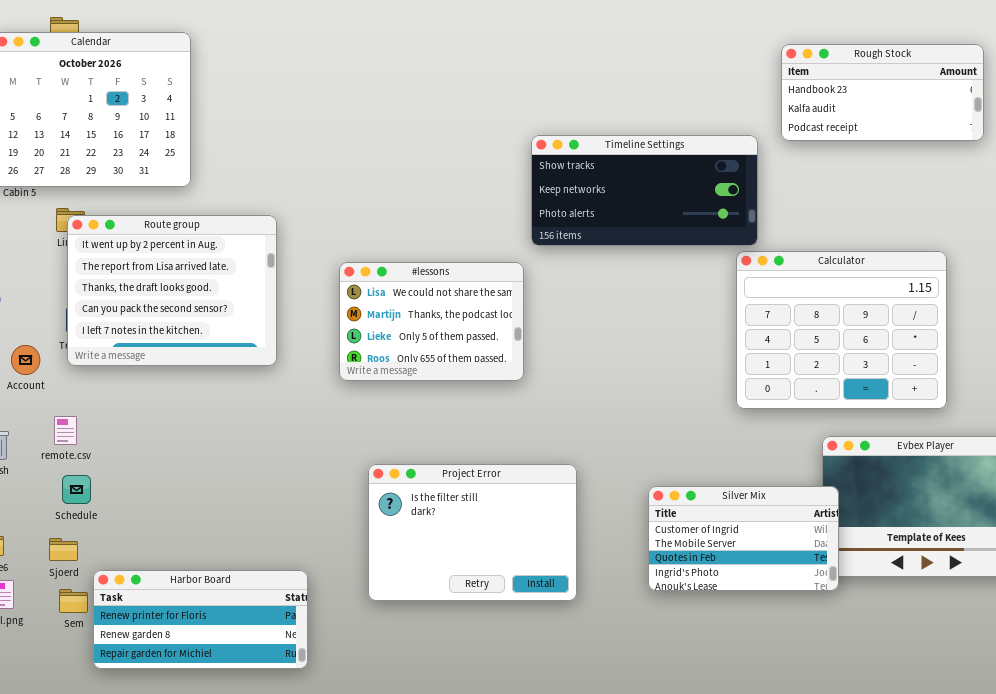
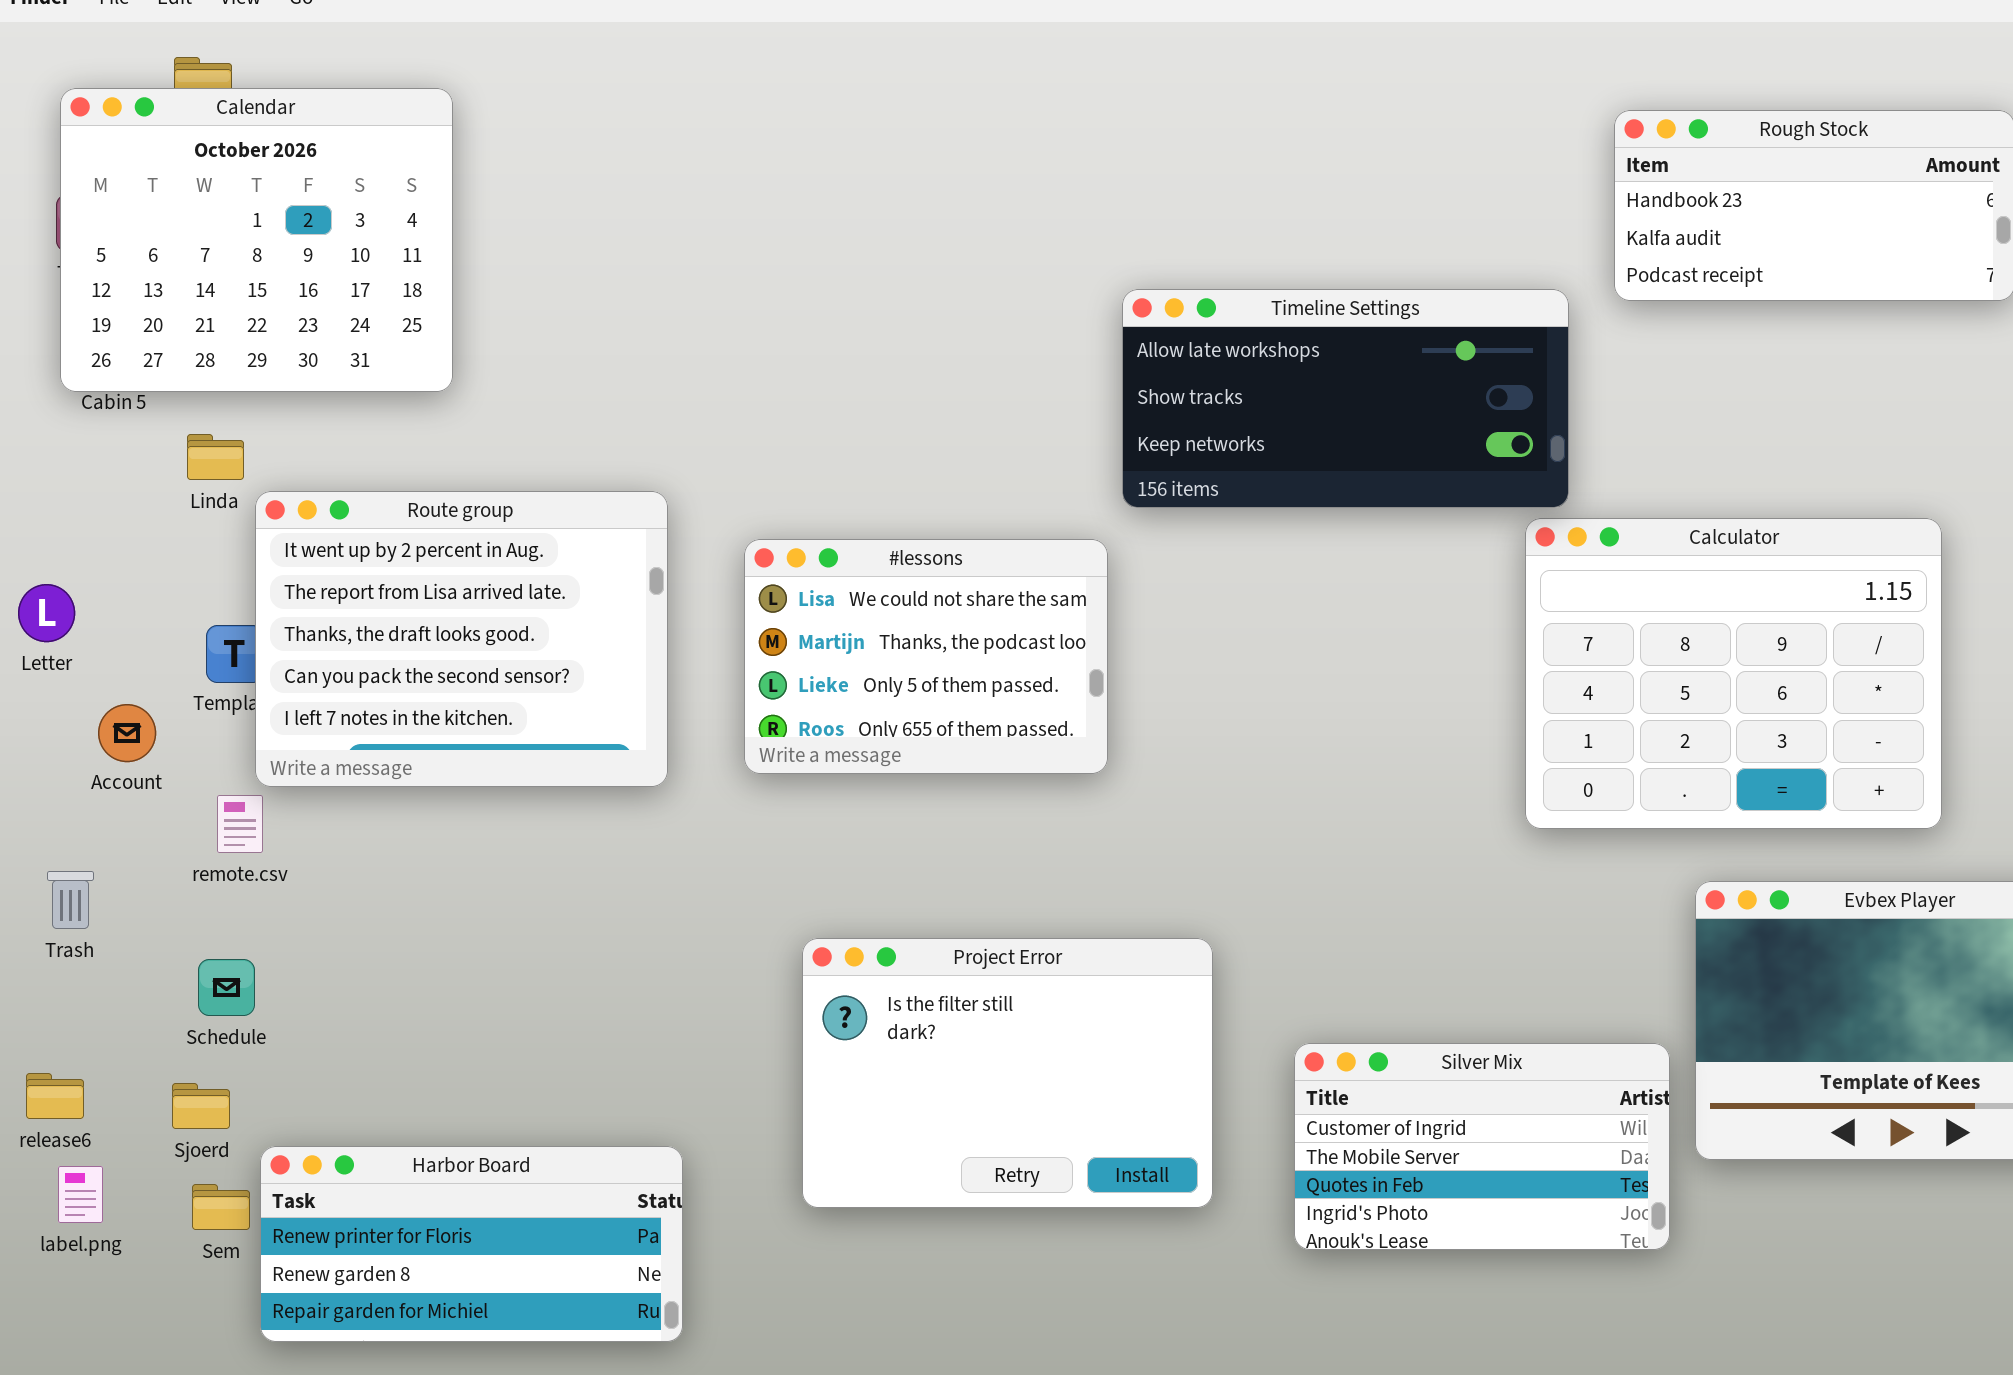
Timeline Settings: [531,135,758,246] -> [1122,289,1569,508], scrolled up 1 row
Route group: [67,215,277,366] -> [255,491,668,787], moved
remote.csv: [54,416,77,445] -> [217,795,263,853], moved
Silver Mix: [648,486,839,591] -> [1294,1043,1670,1250], moved

